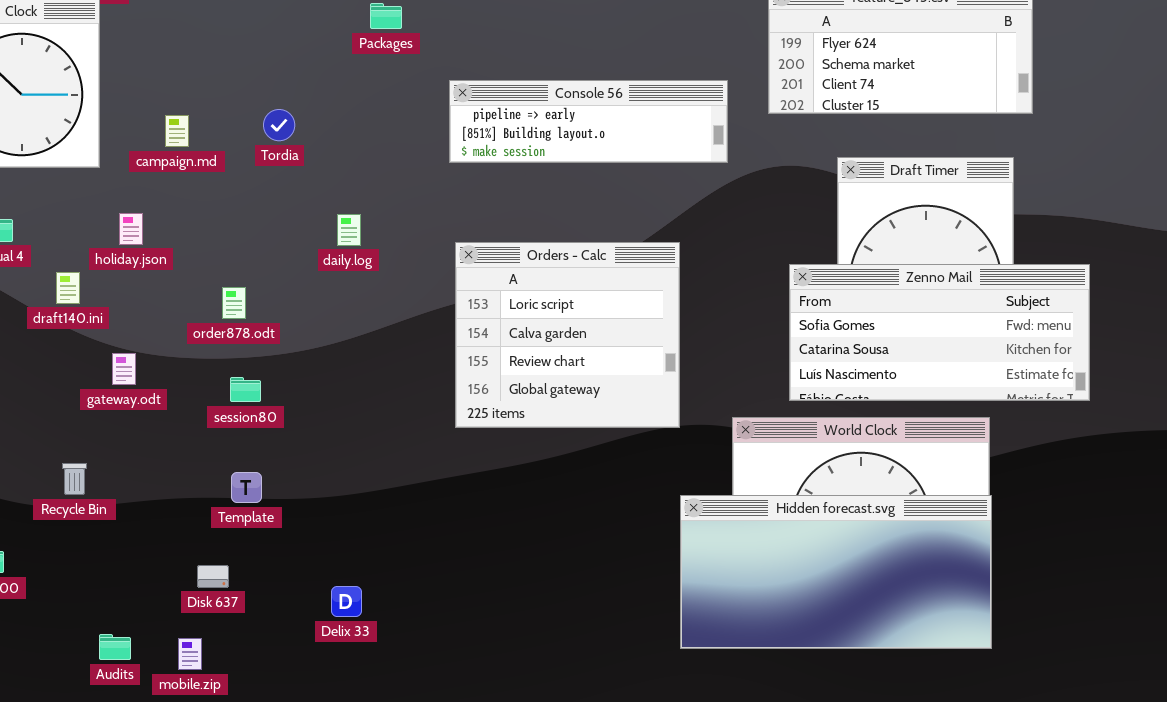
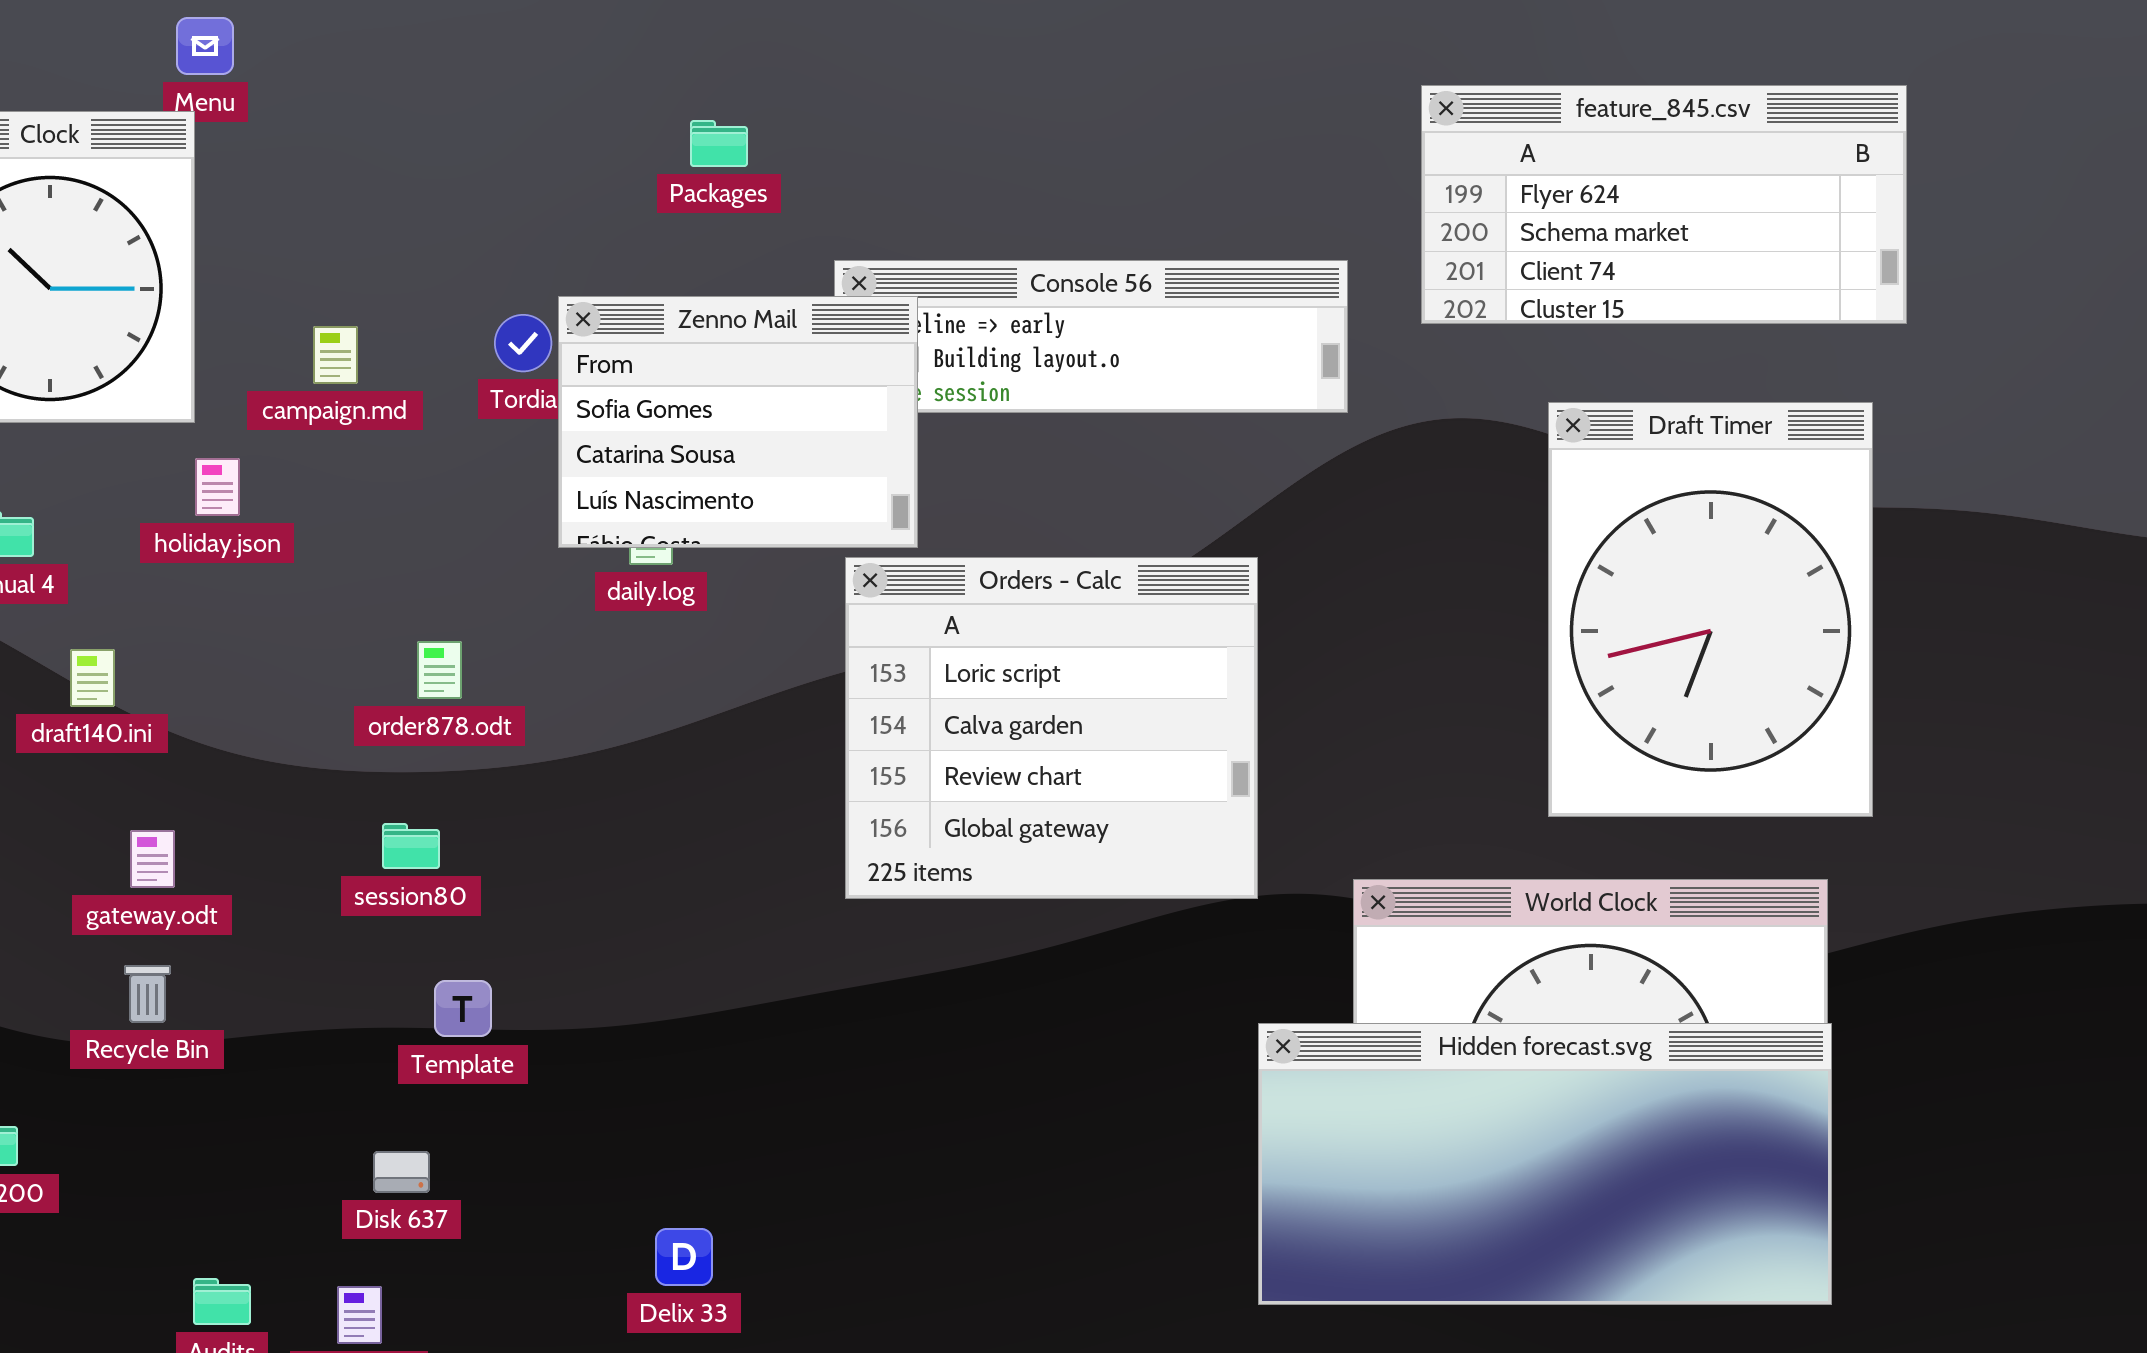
holiday.json: [119,213,143,245] -> [195,458,240,516], moved
Zenno Mail: [789,264,1090,401] -> [558,296,918,548], moved, resized
draft140.ini: [56,272,80,304] -> [70,649,115,707], moved
gateway.odt: [112,353,136,385] -> [130,830,175,888], moved
session80: [230,377,261,402] -> [382,823,440,869], moved
Delix 33: [331,586,362,617] -> [655,1228,713,1286], moved

